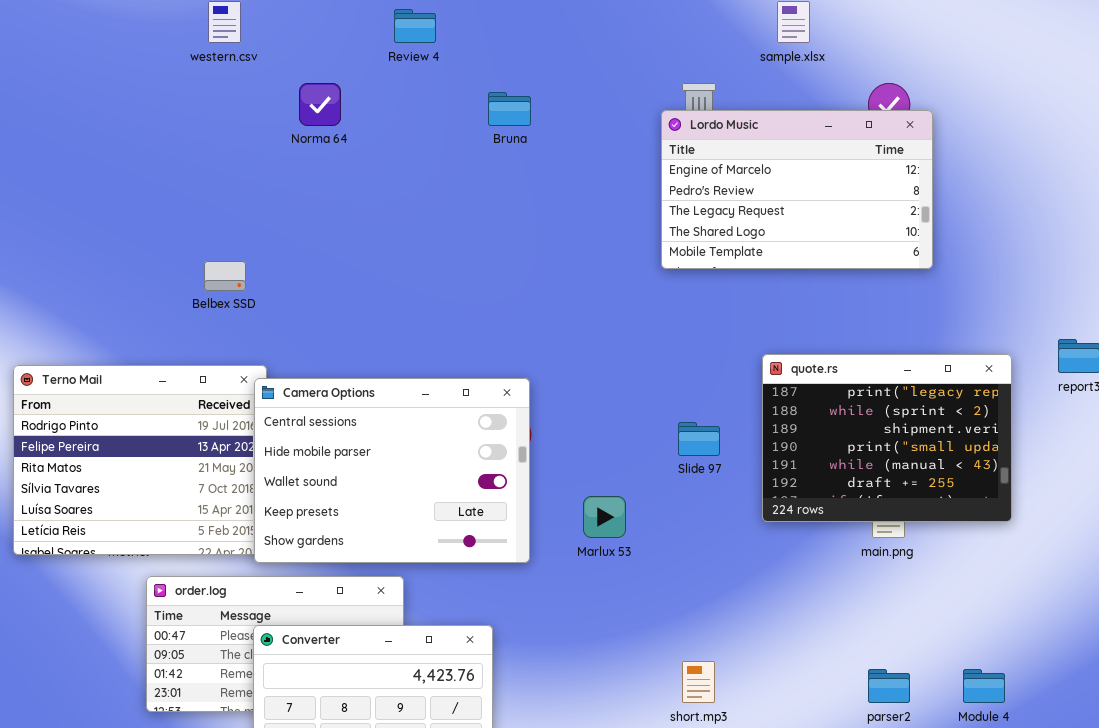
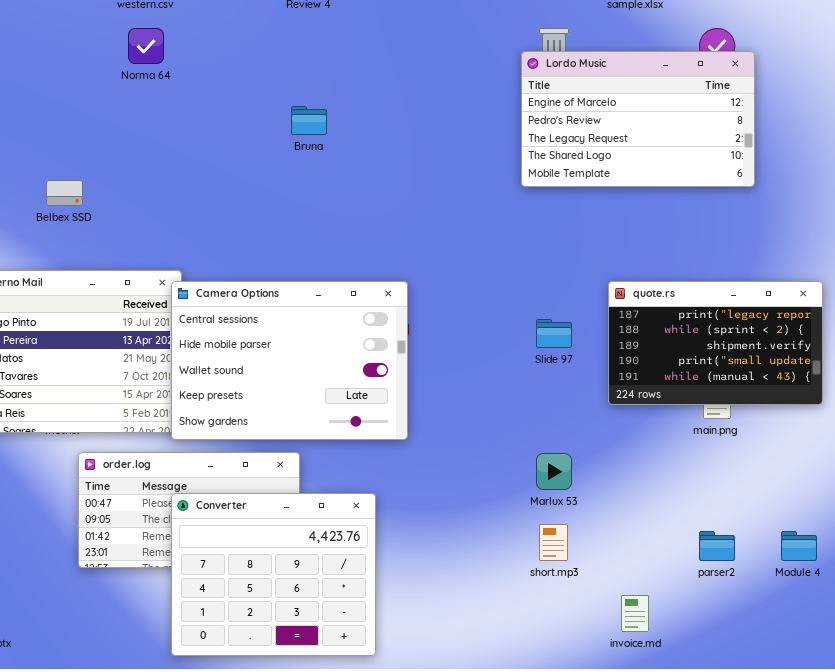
Norma 64: [299,83,341,126] -> [128,28,164,64], moved
Bruna: [488,92,531,126] -> [291,106,327,135], moved
Belbex SSD: [204,261,246,291] -> [46,180,83,206], moved
quote.rs: [762,354,1012,522] -> [608,281,823,405], resized
Marlux 53: [583,496,626,538] -> [536,453,572,490], moved

